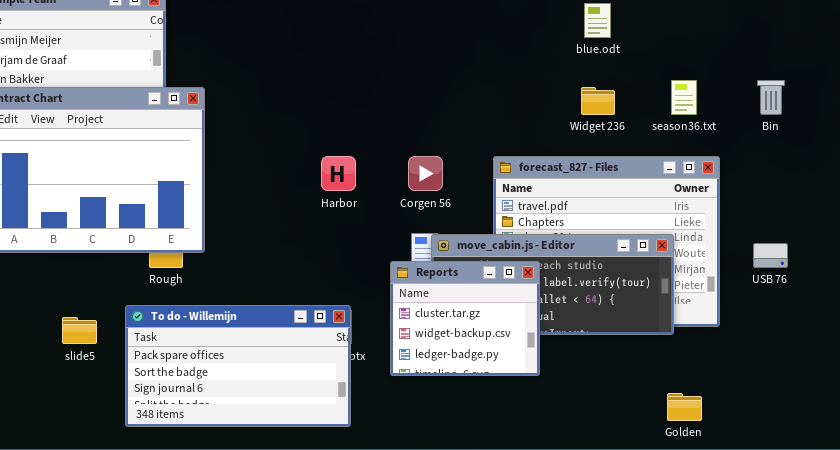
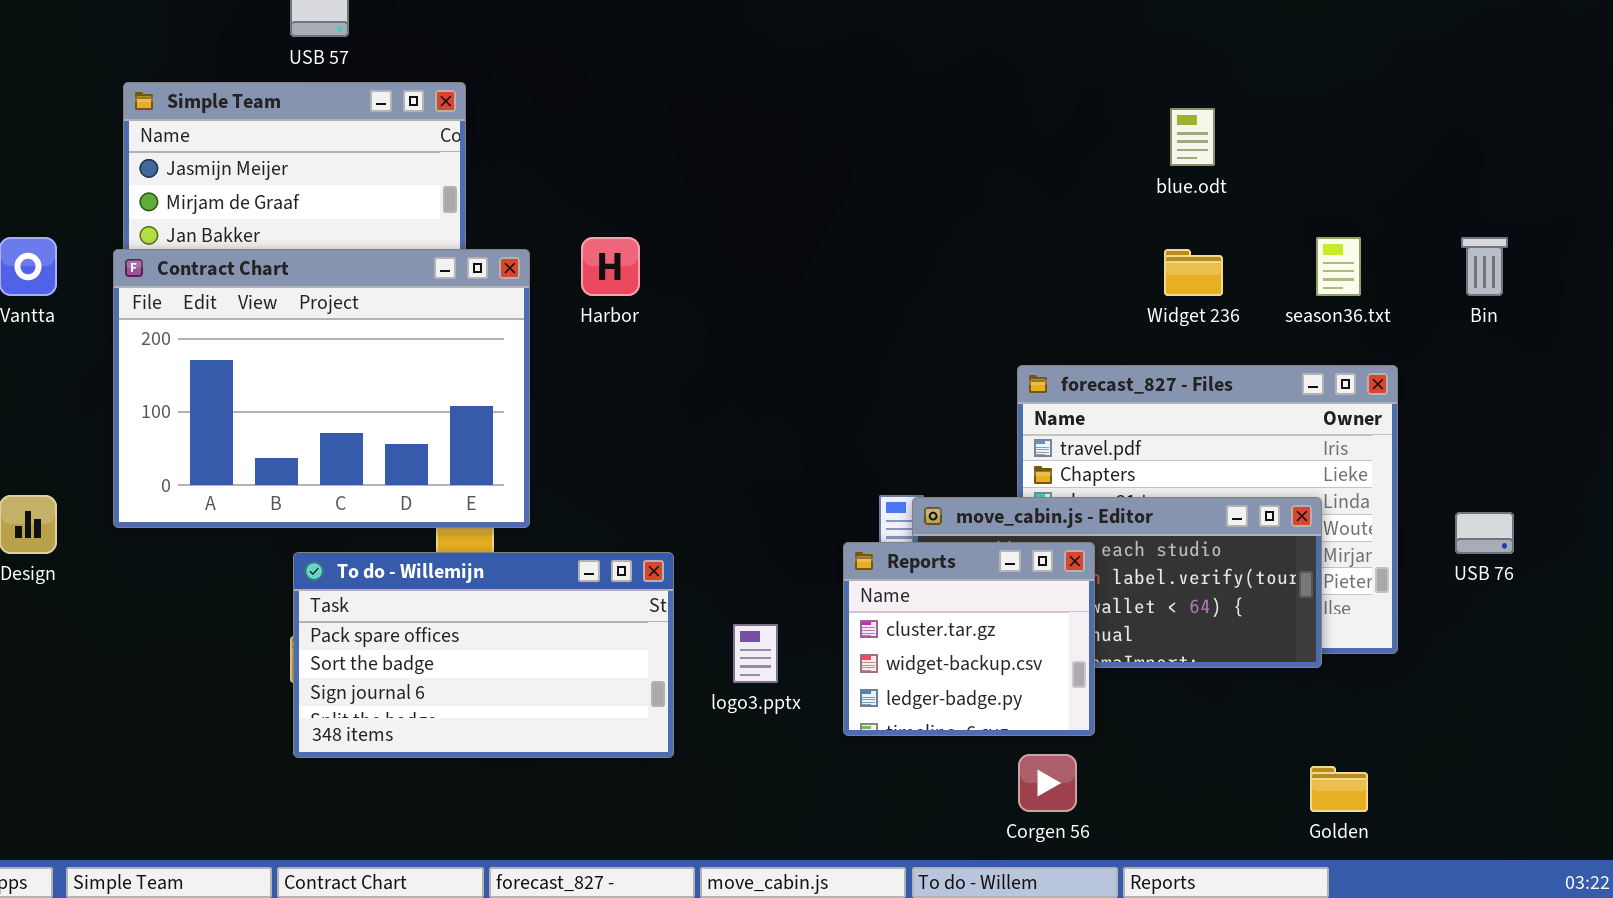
Harbor: [321,156,356,191] -> [581,237,640,296], moved
Corgen 56: [408,156,443,191] -> [1018,754,1077,812], moved
To do - Willemijn: [125,305,351,427] -> [293,552,674,758], moved

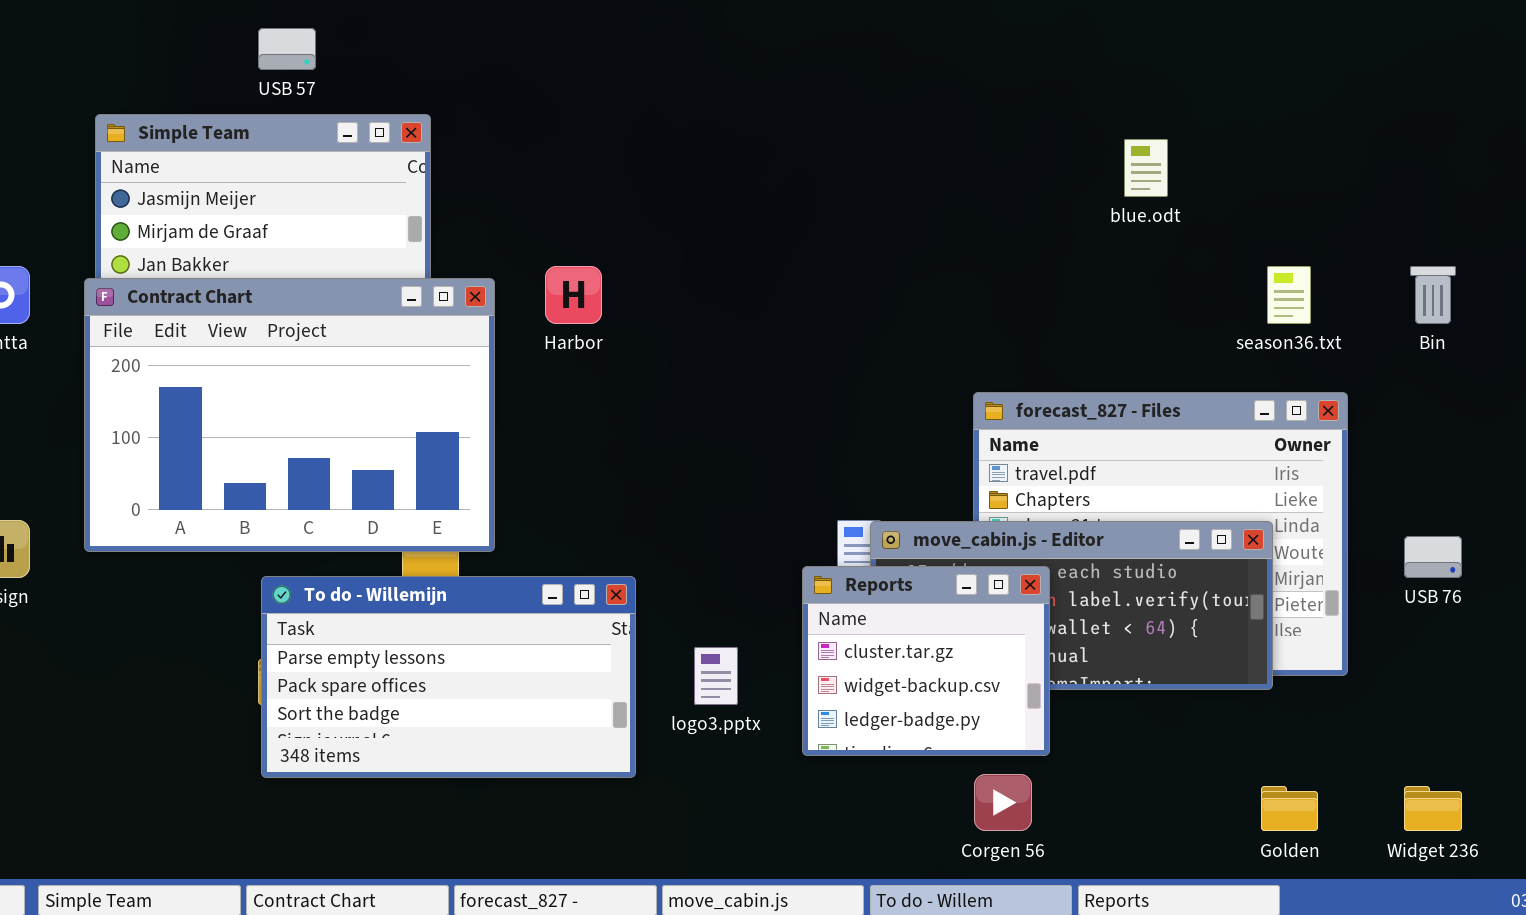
Widget 236: [1164,249,1223,296] -> [1404,786,1462,831], moved
To do - Willemijn: [293,552,674,758] -> [261,576,636,778], scrolled up 1 row

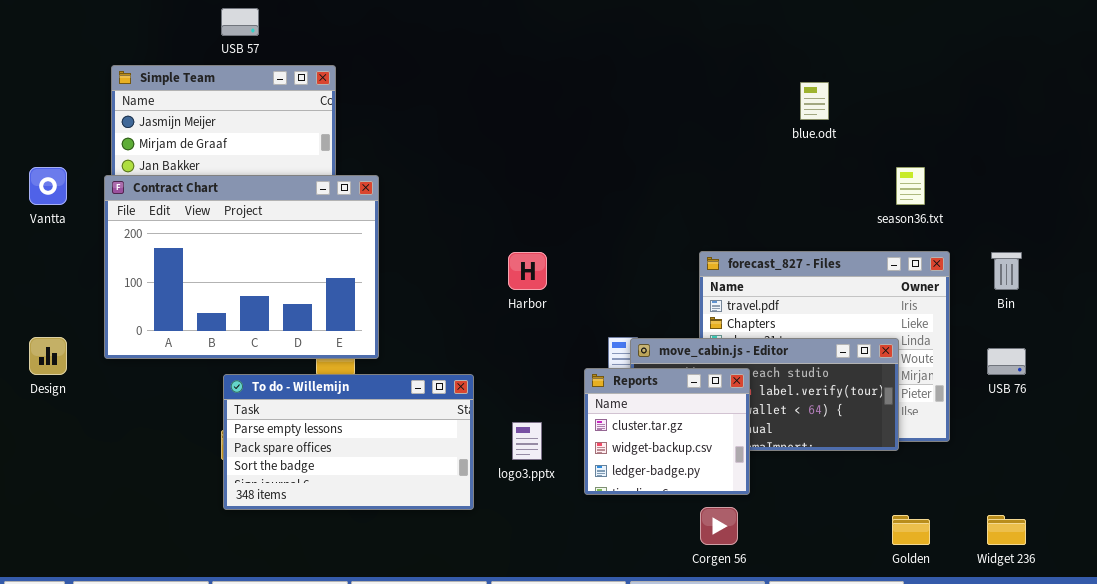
Harbor: [545,266,602,324] -> [508,252,547,290], moved
Bin: [1410,266,1456,324] -> [991,252,1022,290], moved

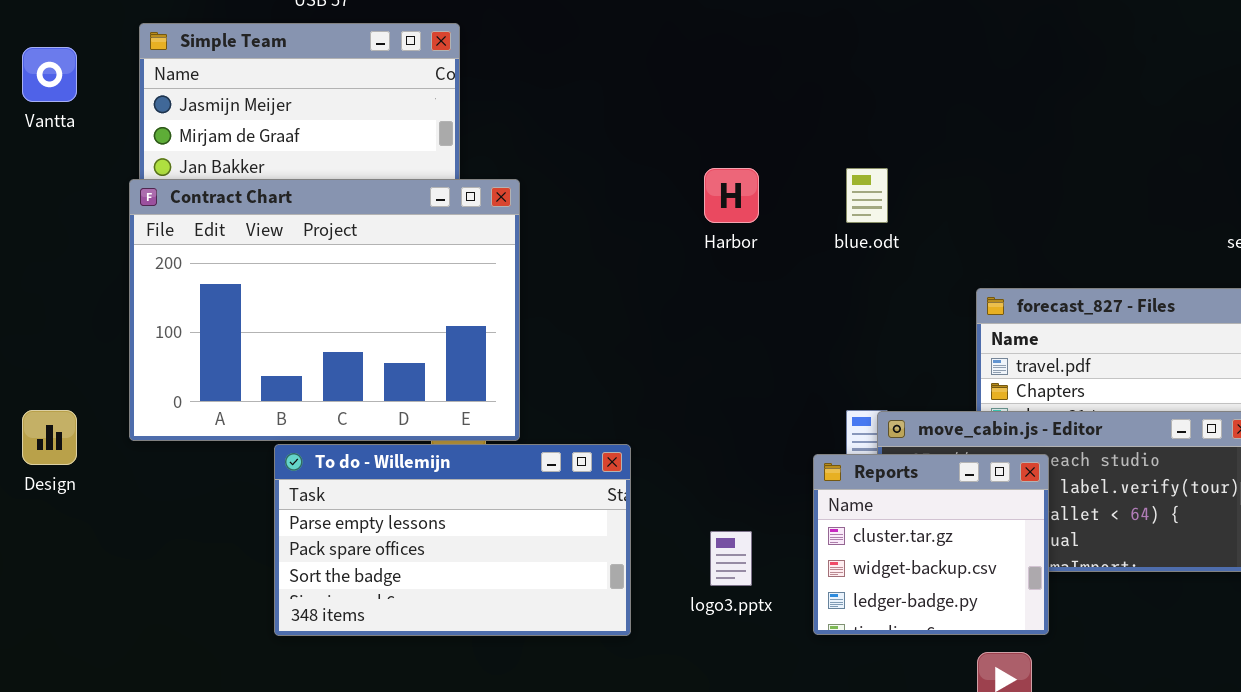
blue.odt: [800,82,829,120] -> [846,168,888,223], moved
Vantta: [29,167,67,205] -> [22,47,77,102], moved
Harbor: [508,252,547,290] -> [704,168,759,223], moved
To do - Willemijn: [223,374,474,510] -> [274,444,631,636], moved

